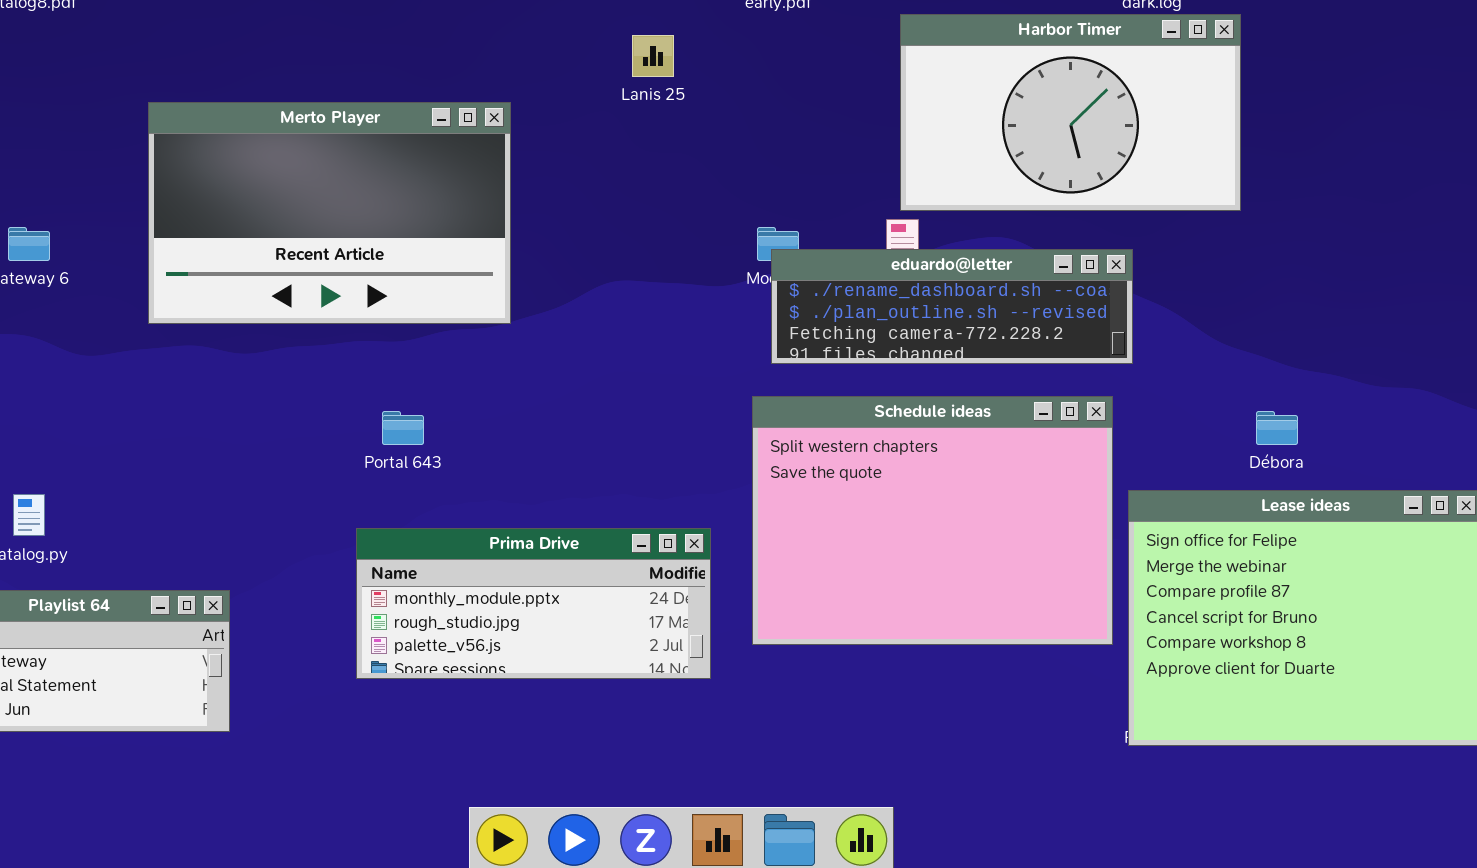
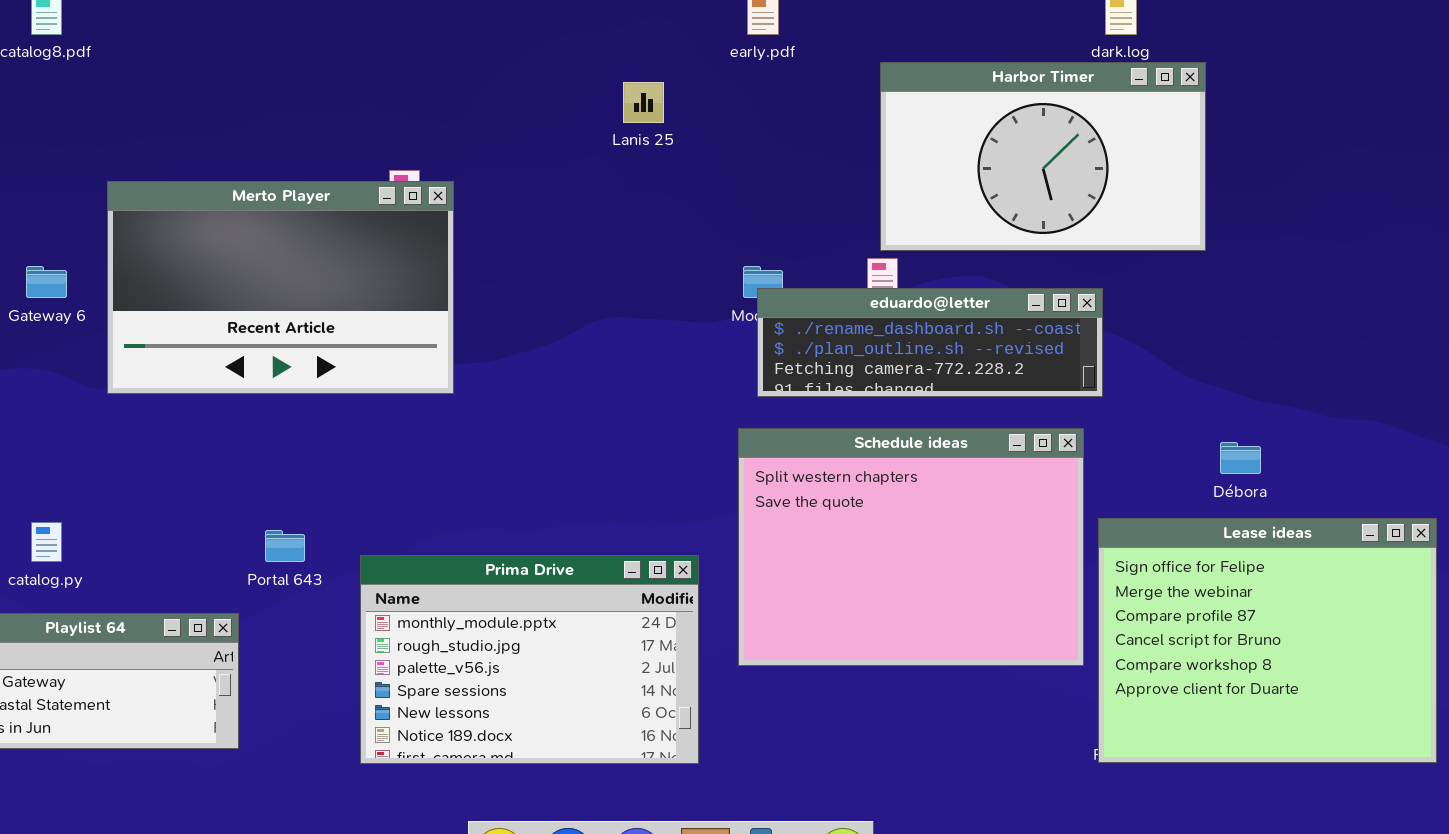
Merto Player: [148,102,511,324] -> [107,181,454,394], moved
Portal 643: [382,411,424,445] -> [265,530,305,562], moved
Prima Drive: [356,528,711,679] -> [360,555,699,764], resized

